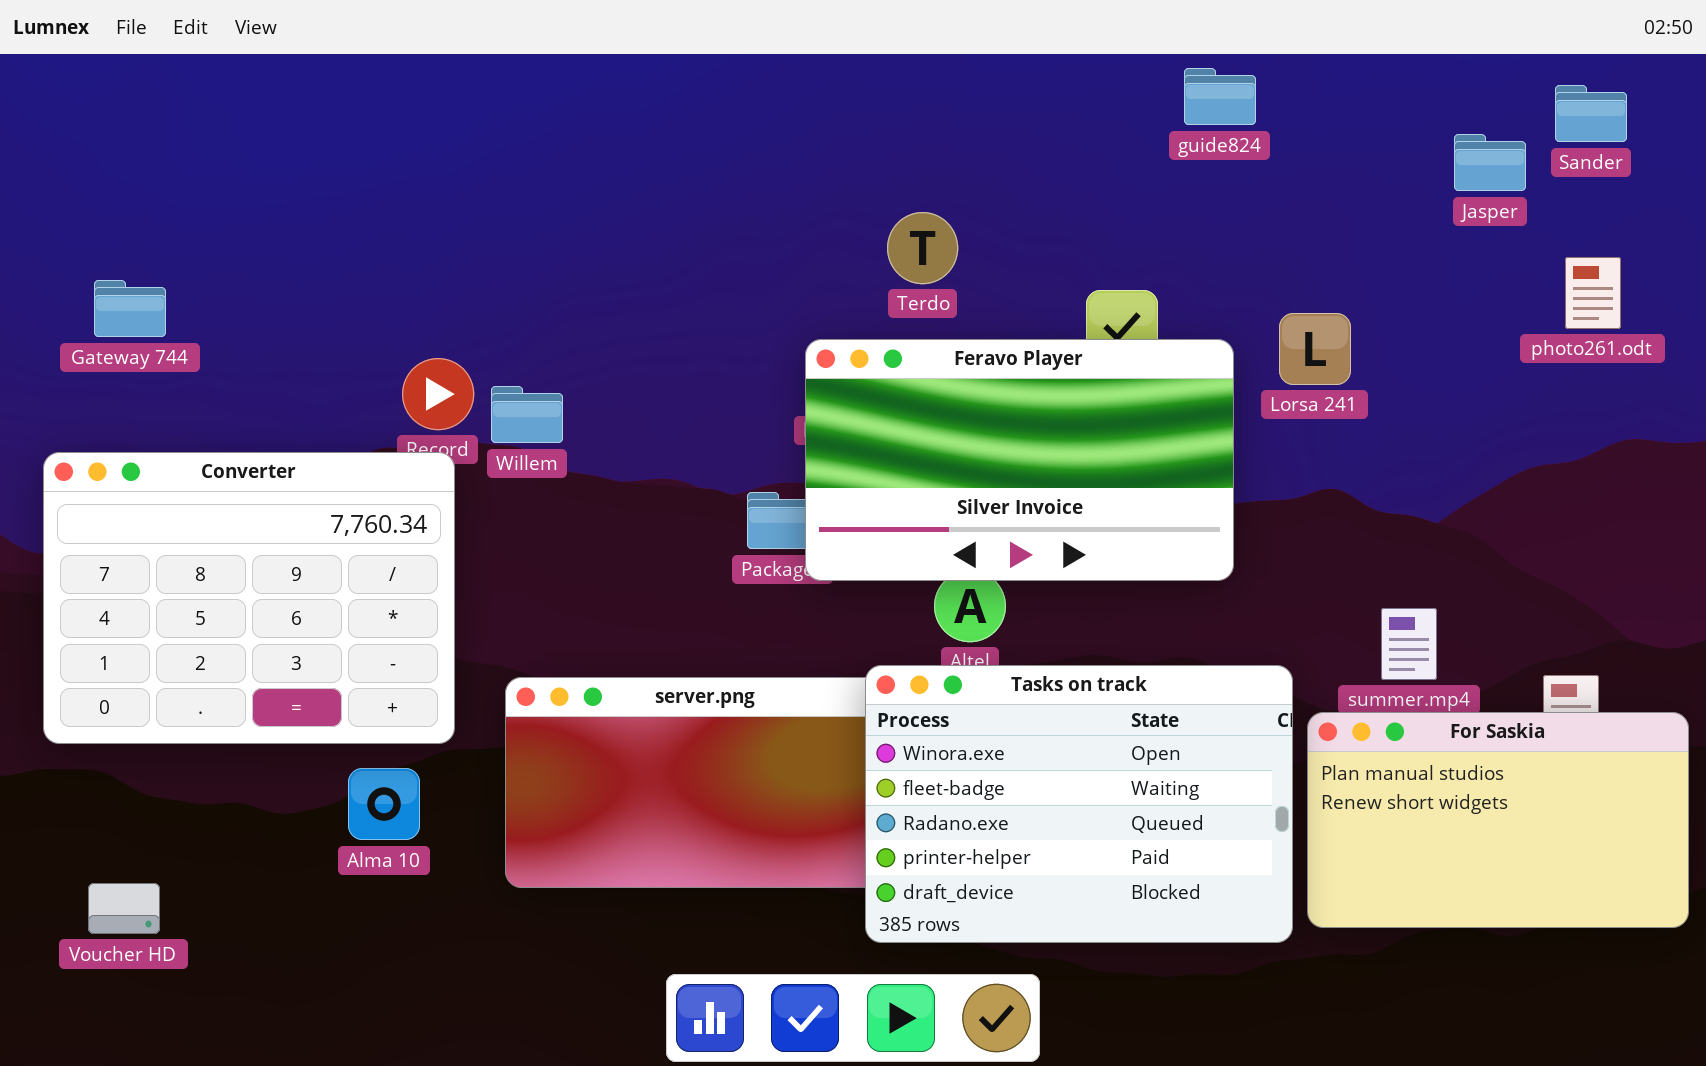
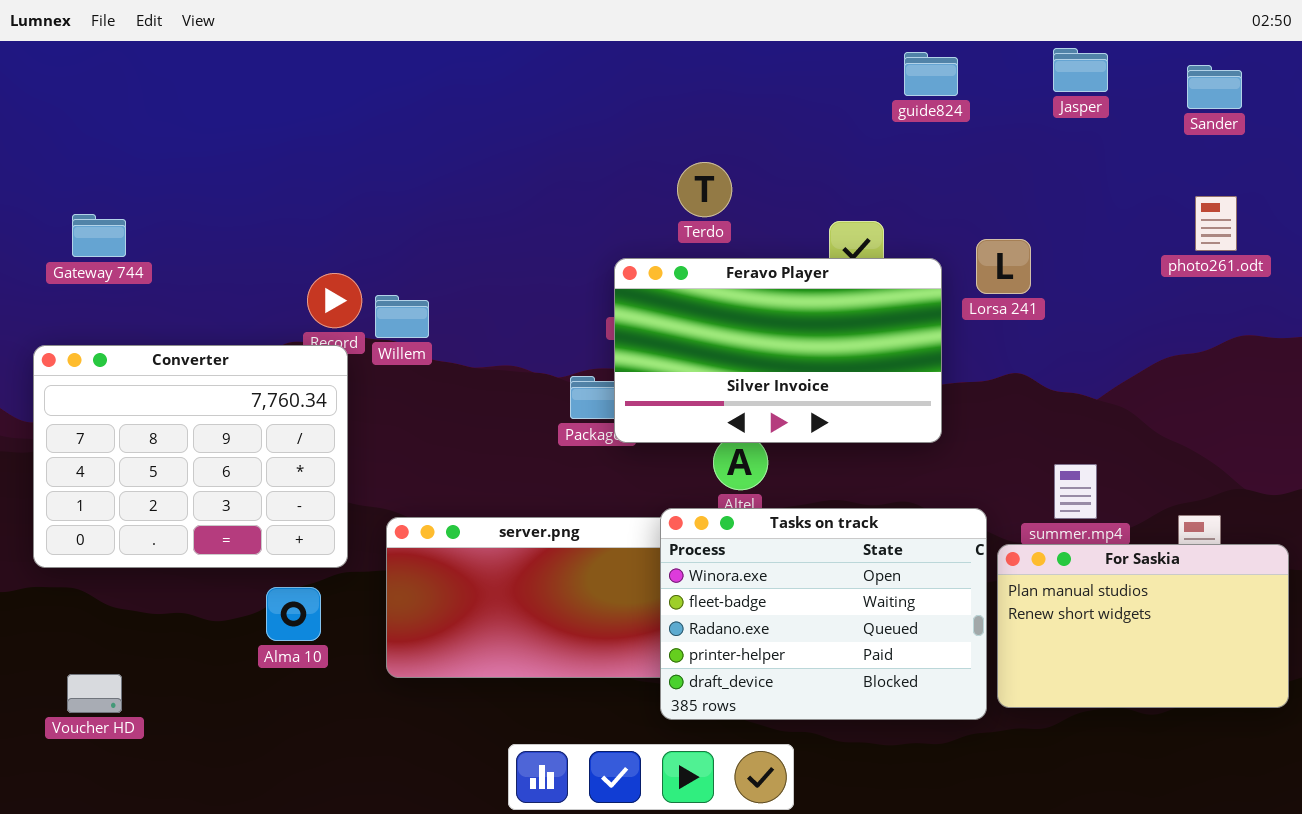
Jasper: [1454,134,1526,191] -> [1053,48,1108,92], moved

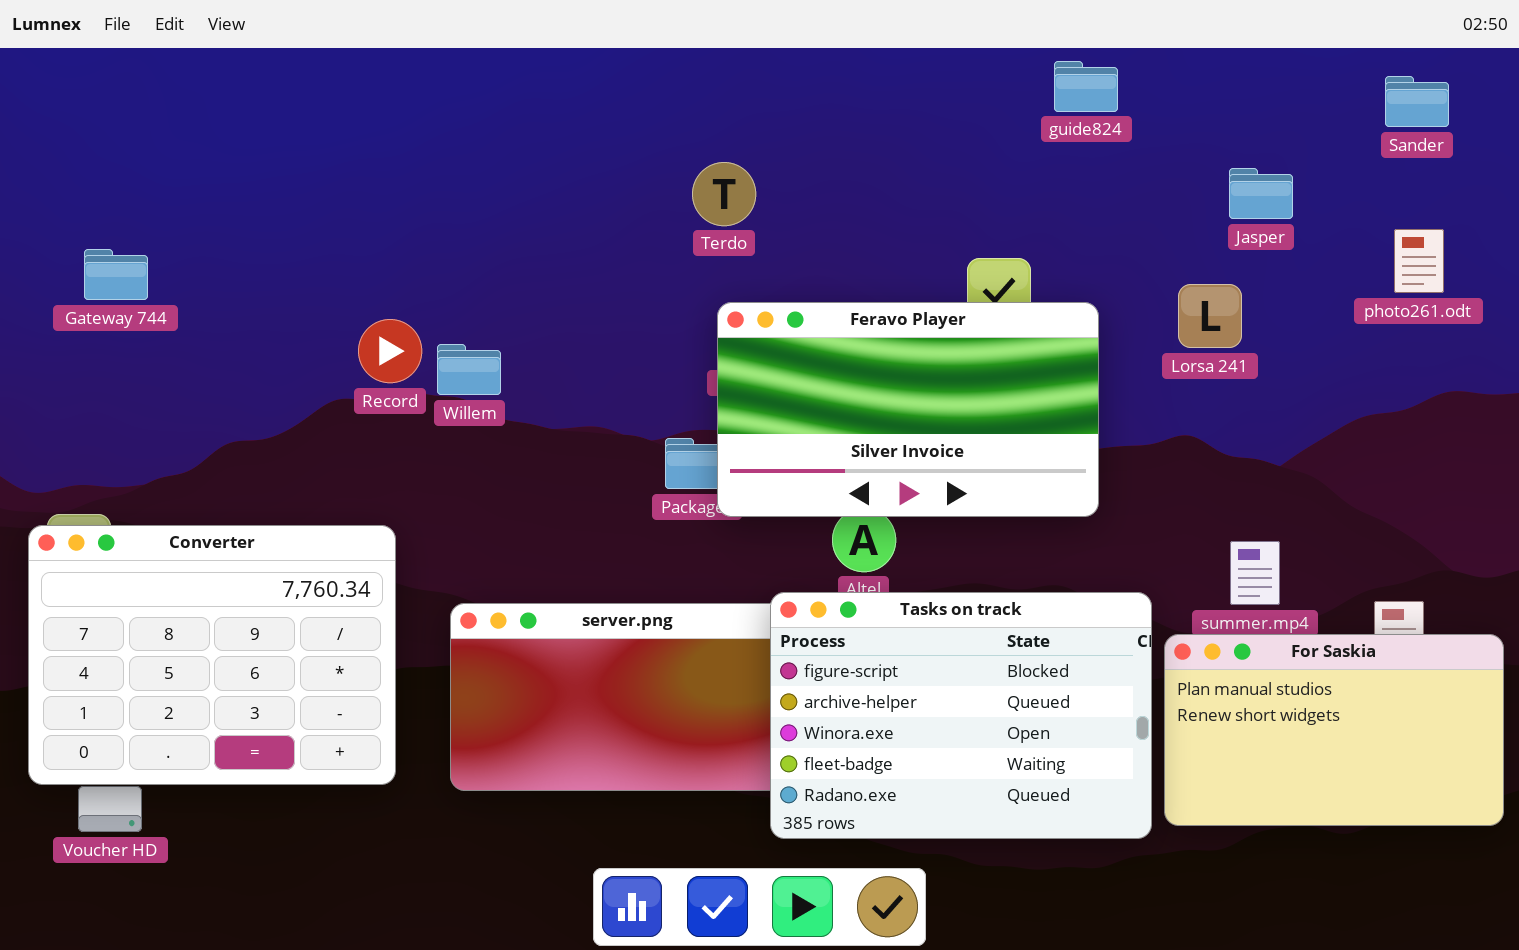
Jasper: [1053,48,1108,92] -> [1229,168,1293,219], moved
Terdo: [677,162,732,217] -> [692,162,756,226], moved
Lorsa 241: [976,239,1031,294] -> [1178,284,1242,348], moved
Converter: [33,345,348,568] -> [28,525,396,785], moved
Tasks on track: [660,508,987,720] -> [770,592,1152,839], scrolled up 2 rows

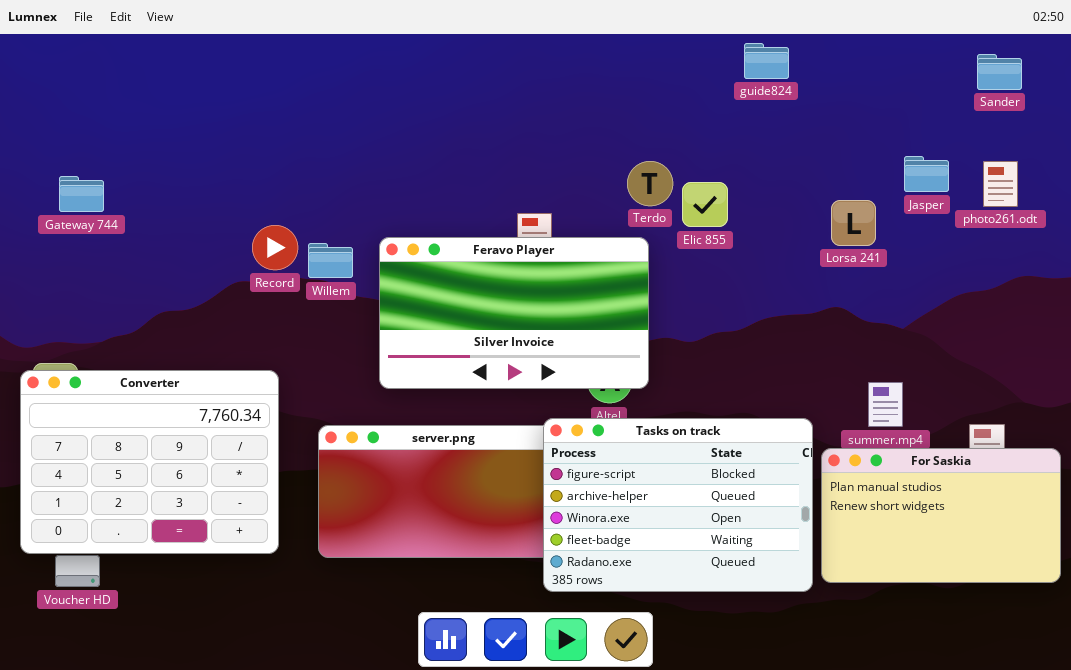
Terdo: [692,162,756,226] -> [627,161,673,206], moved
Jasper: [1229,168,1293,219] -> [904,156,949,192], moved
Feravo Player: [717,302,1099,517] -> [379,237,649,389], moved

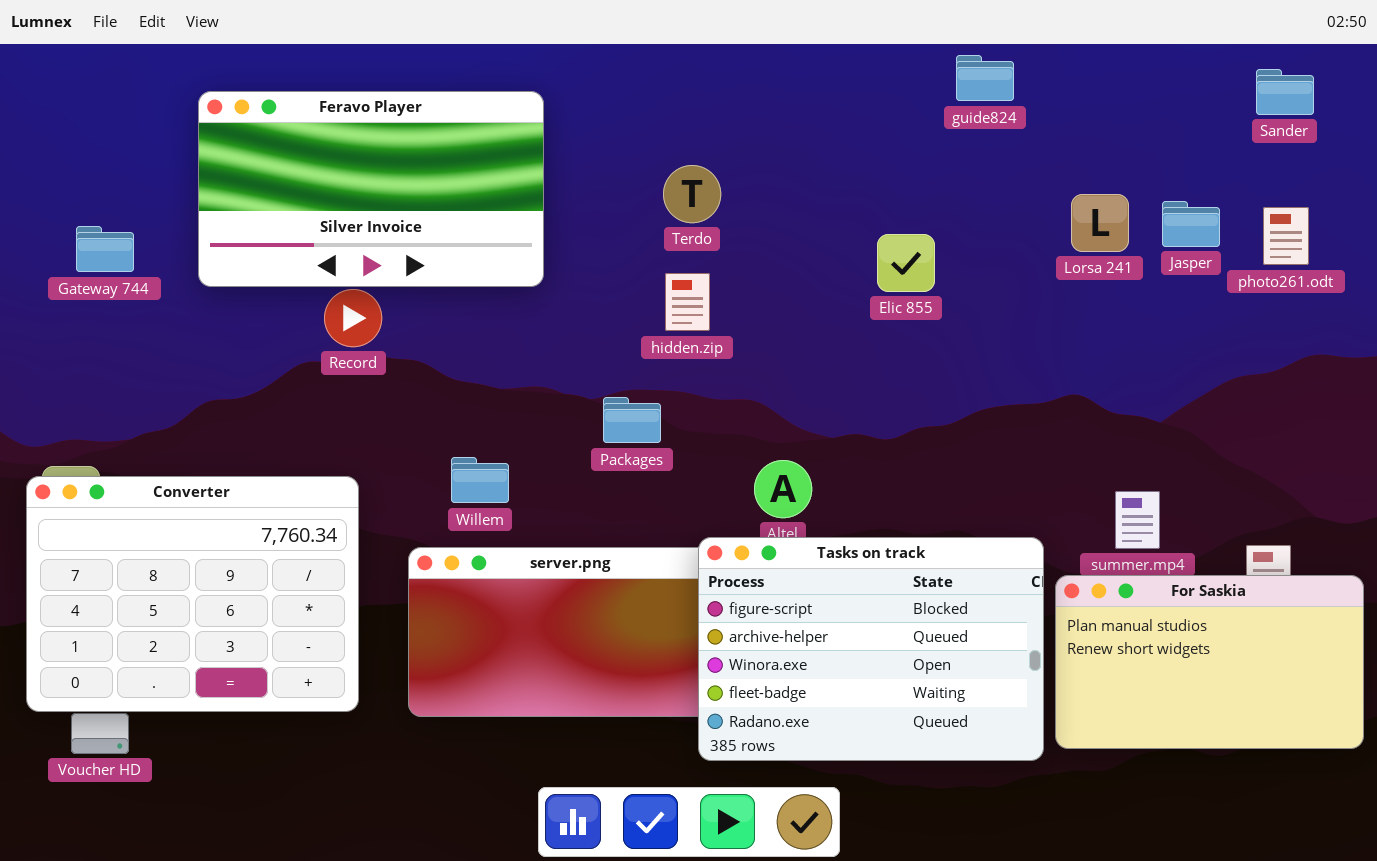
Terdo: [627,161,673,206] -> [663,165,721,223], moved
Lorsa 241: [831,200,876,246] -> [1071,194,1129,252], moved
Feravo Player: [379,237,649,389] -> [198,91,544,287], moved
Willem: [308,243,353,278] -> [451,457,509,503], moved

